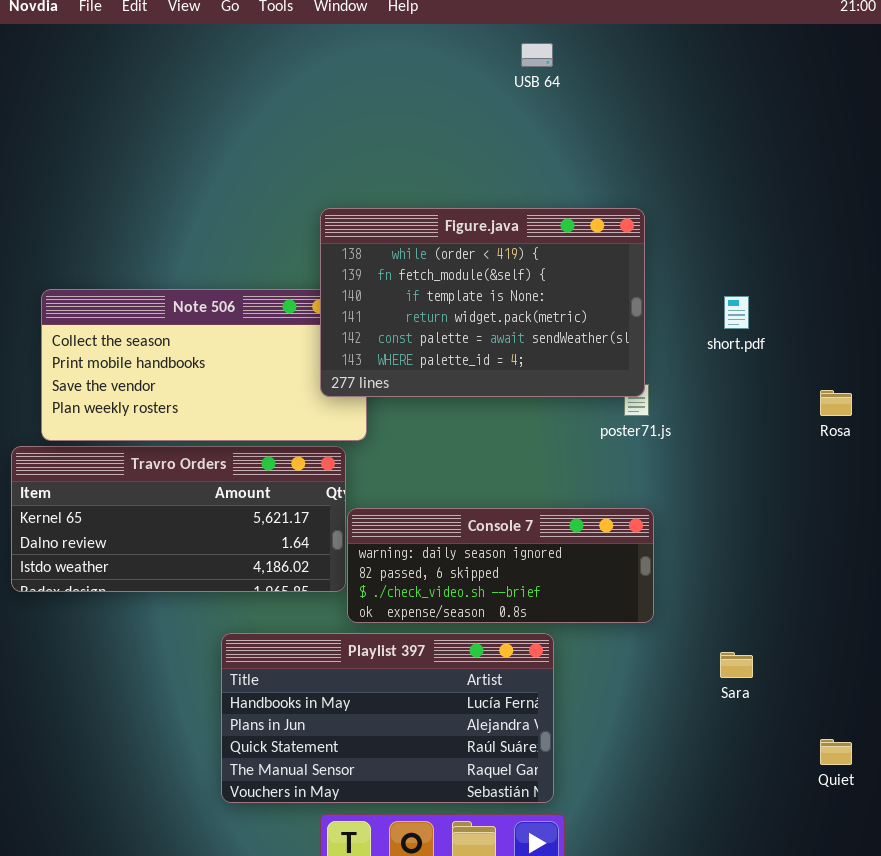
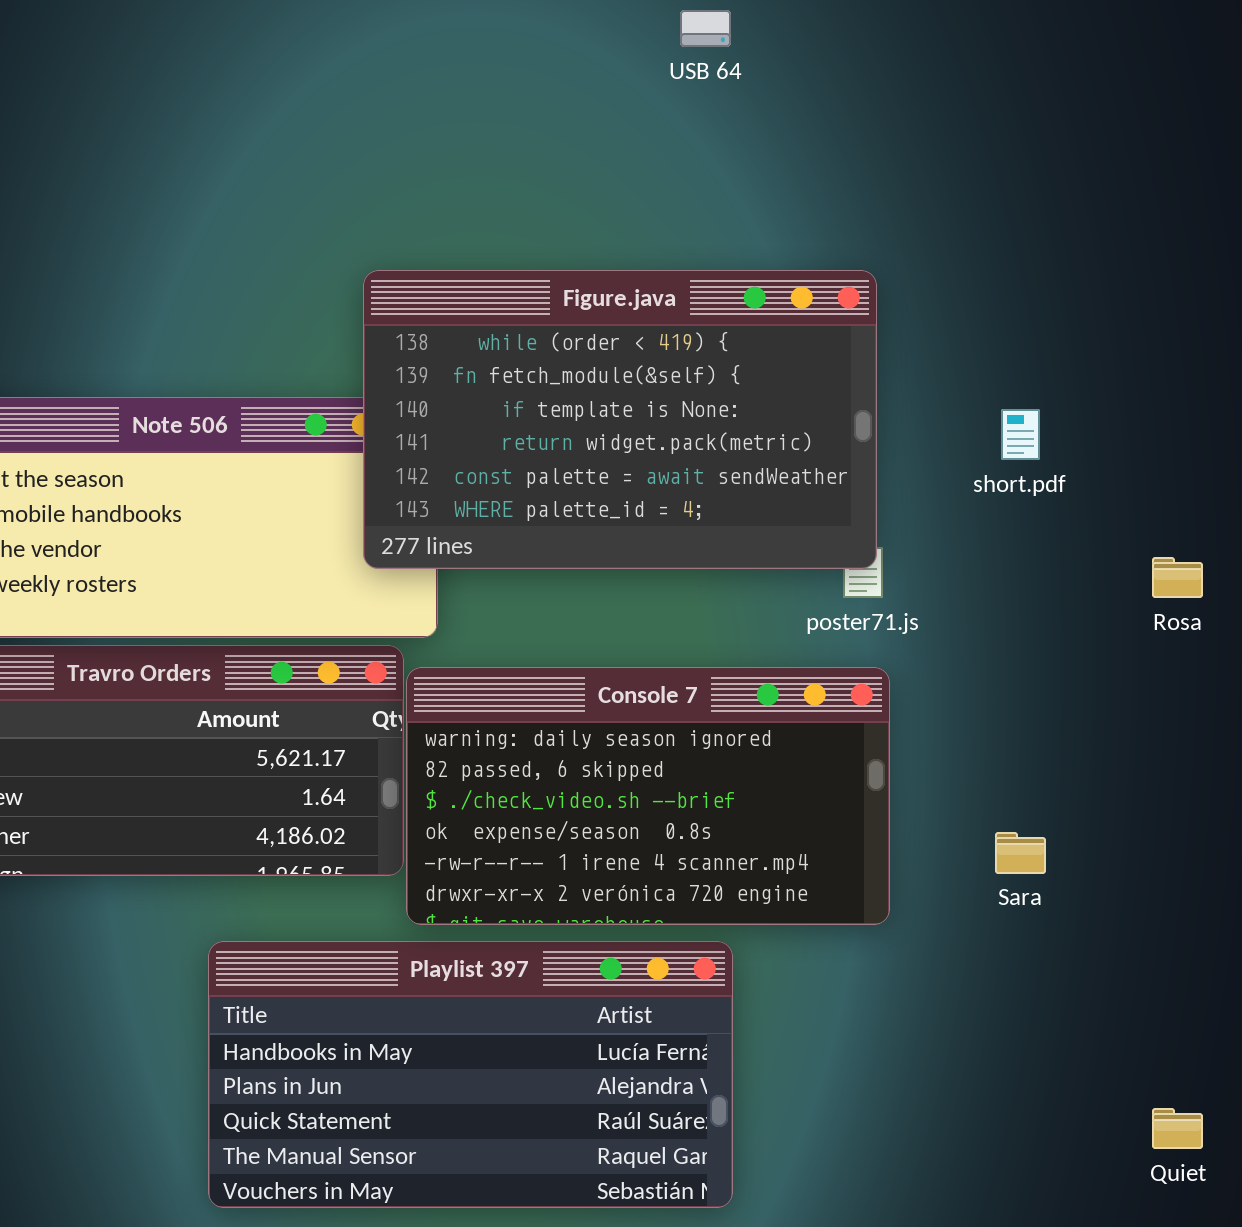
Console 7: [347,508,654,623] -> [406,667,890,925], resized
Sara: [720,652,753,678] -> [995,832,1046,874], moved

